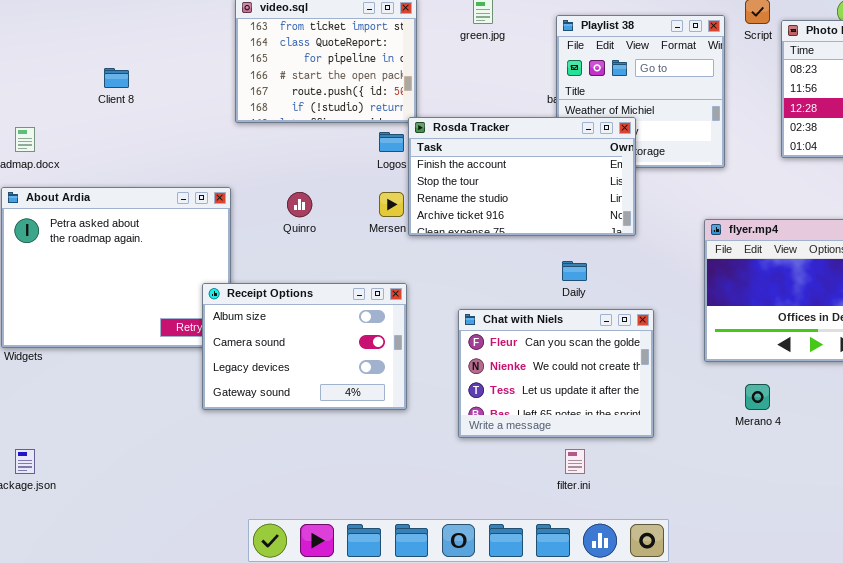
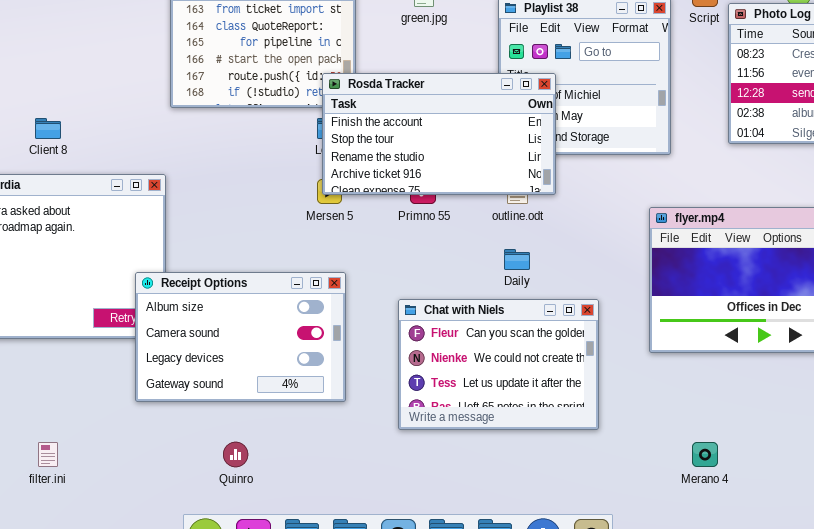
Client 8: [104,68,129,88] -> [35,118,61,139], moved
Rosda Tracker: [408,117,636,236] -> [322,73,556,195], moved
Quinro: [287,192,312,217] -> [223,442,248,467], moved
Merano 4: [745,384,770,410] -> [692,442,718,467], moved
filter.ini: [565,449,585,474] -> [38,442,58,467], moved

